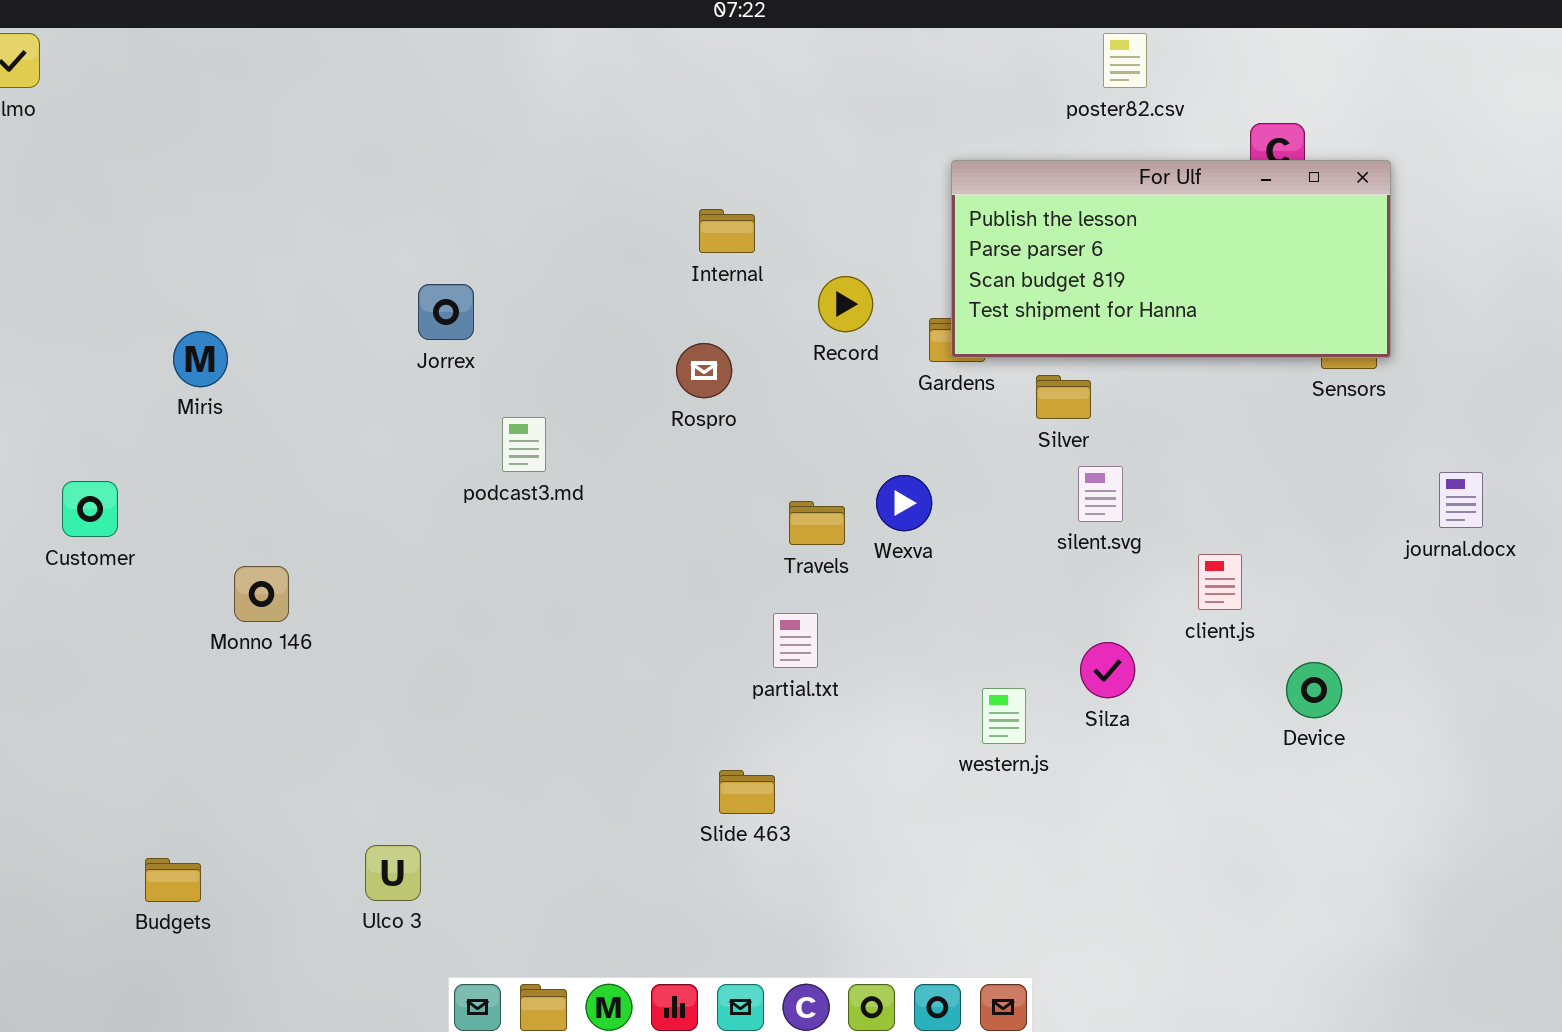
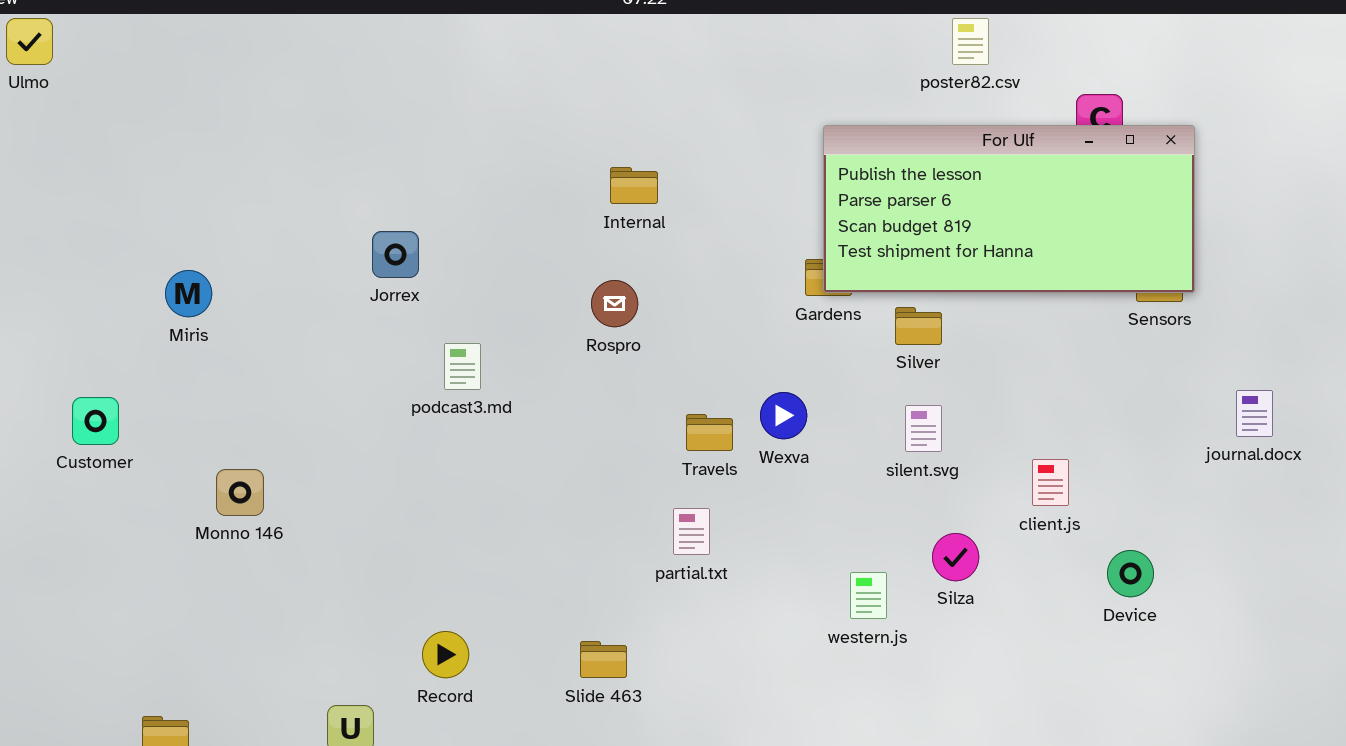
Record: [818,276,873,332] -> [422,631,469,678], moved
silent.svg: [1078,466,1123,522] -> [905,405,942,452], moved
Slide 463: [719,770,775,814] -> [580,641,627,678], moved

